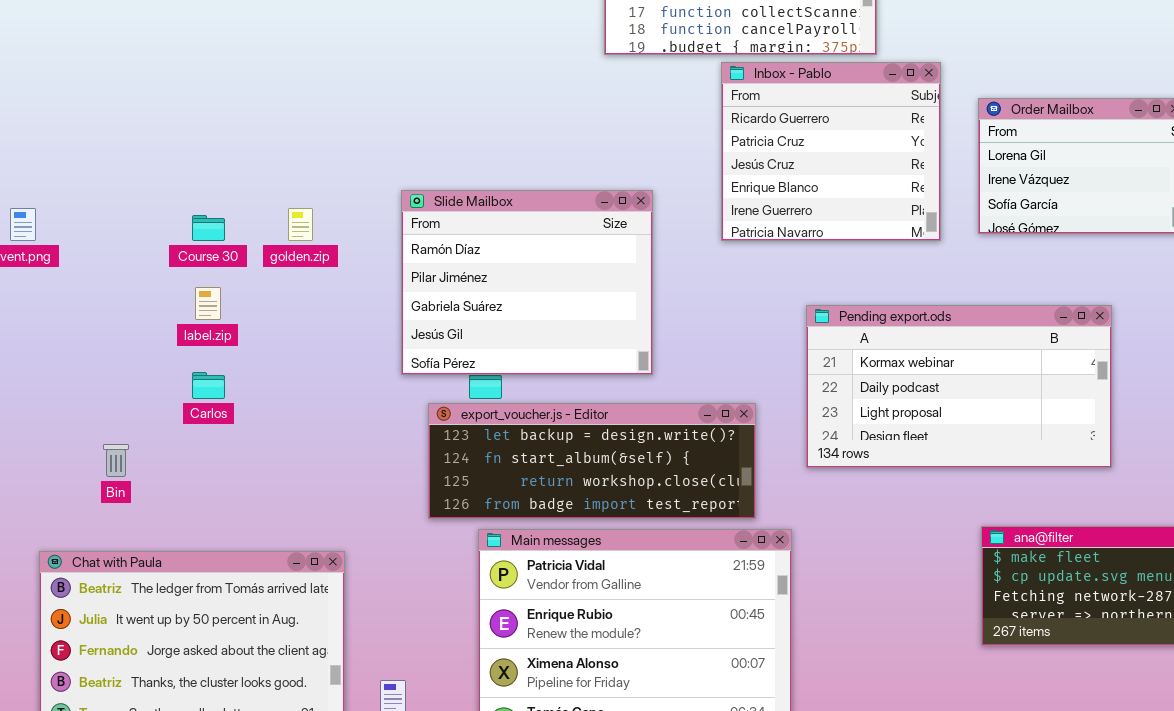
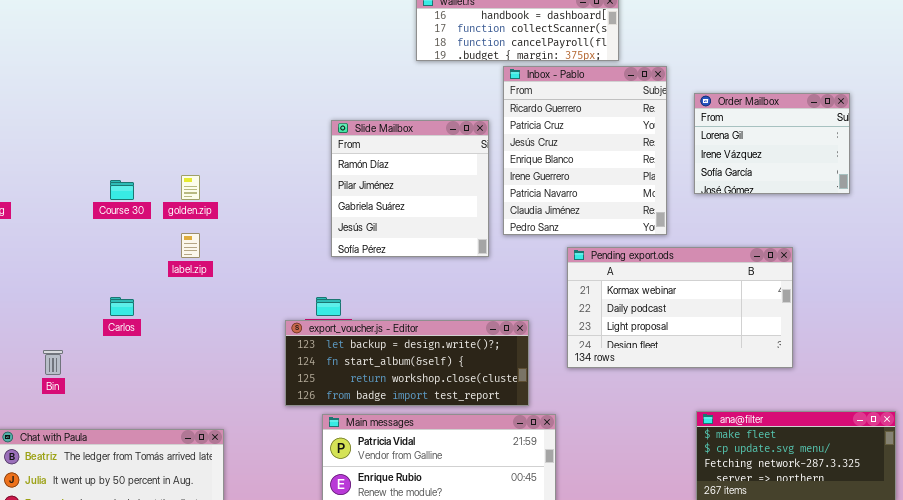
Inbox - Pablo: [721,62,941,241] -> [503,66,667,235], resized
Slide Mailbox: [401,190,653,375] -> [331,120,489,257], moved, resized
label.zip: [195,287,221,320] -> [181,233,200,258], moved

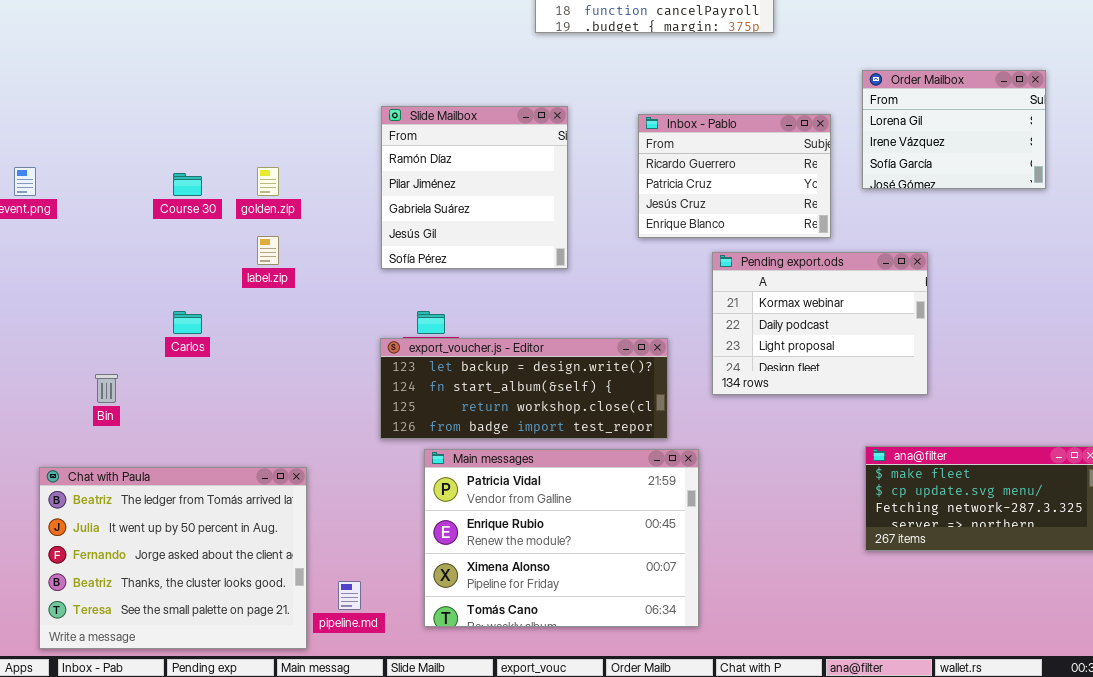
Inbox - Pablo: [503,66,667,235] -> [638,114,831,238], resized
Slide Mailbox: [331,120,489,257] -> [381,106,568,269], moved
Pending export.ods: [567,247,793,368] -> [712,252,928,395], resized

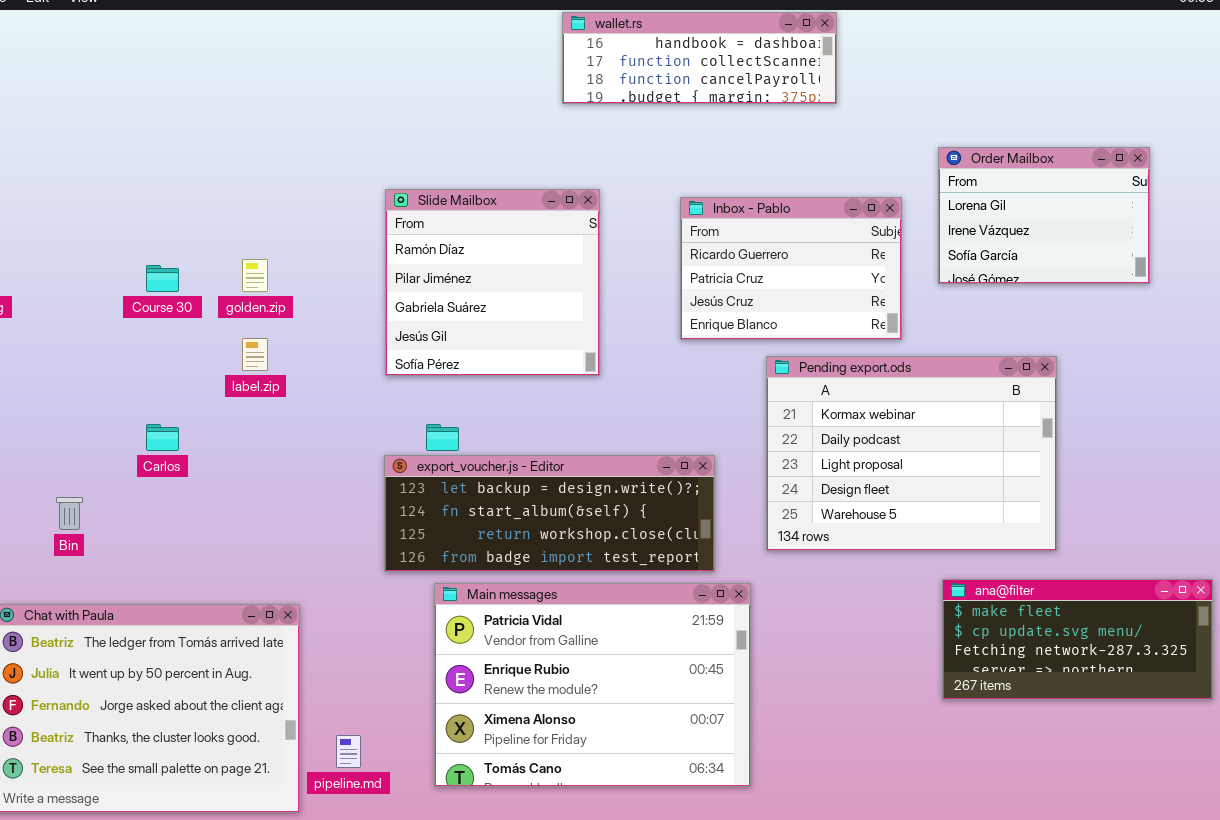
Pending export.ods: [712,252,928,395] -> [766,356,1057,551], resized

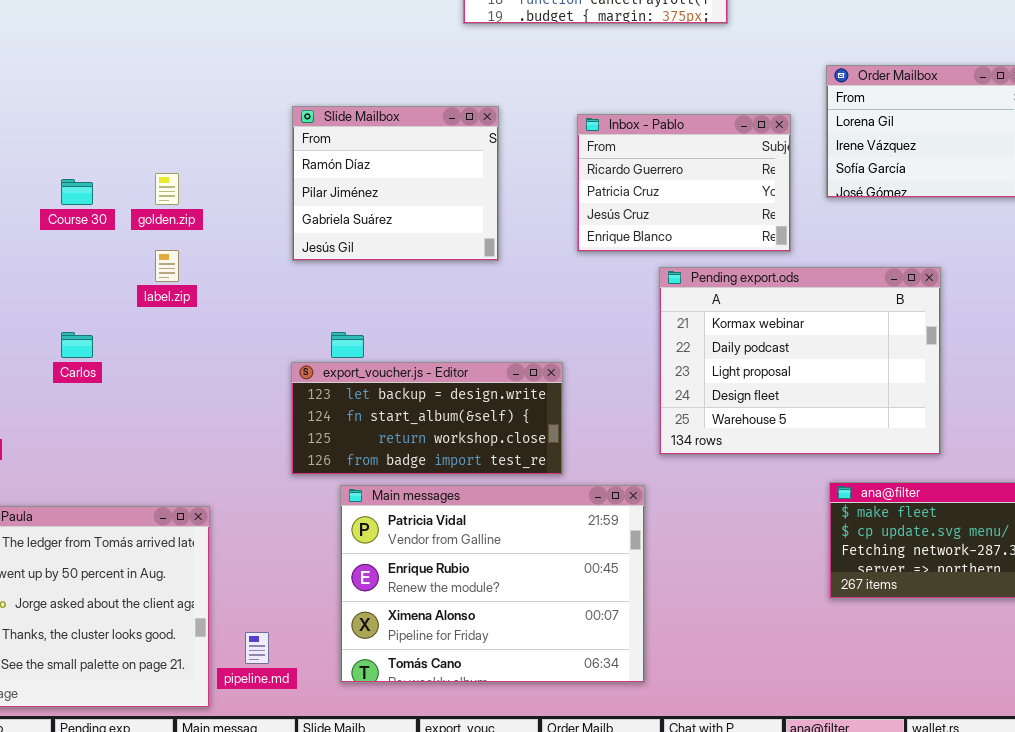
Slide Mailbox: [385,189,600,376] -> [292,106,499,261], resized
export_voucher.js - Editor: [384,455,715,572] -> [291,362,563,475], resized

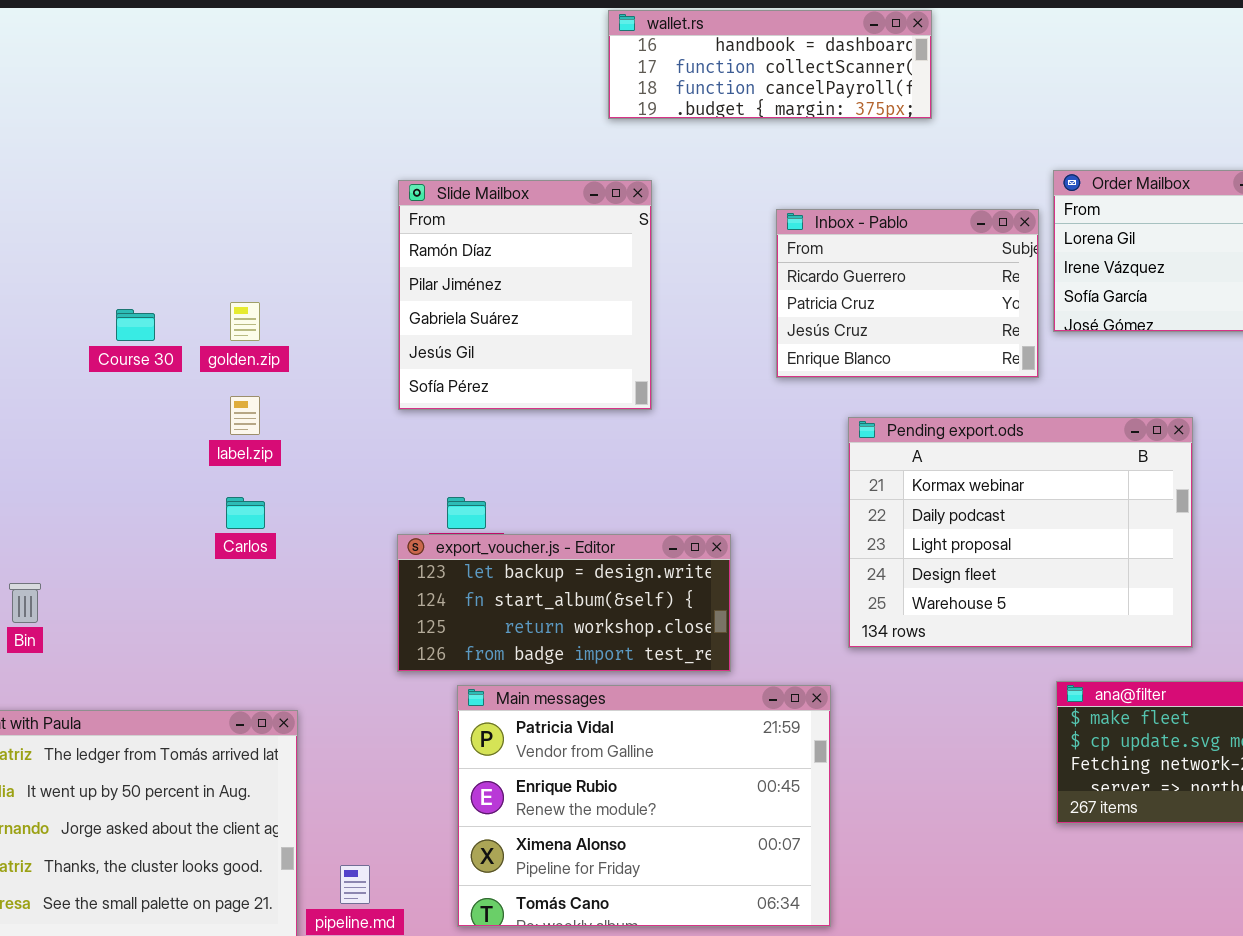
Slide Mailbox: [292,106,499,261] -> [398,180,652,410], resized
Inbox - Pablo: [577,114,791,252] -> [776,209,1039,378], moved
Carlos: [61,332,93,358] -> [226,497,265,529], moved

